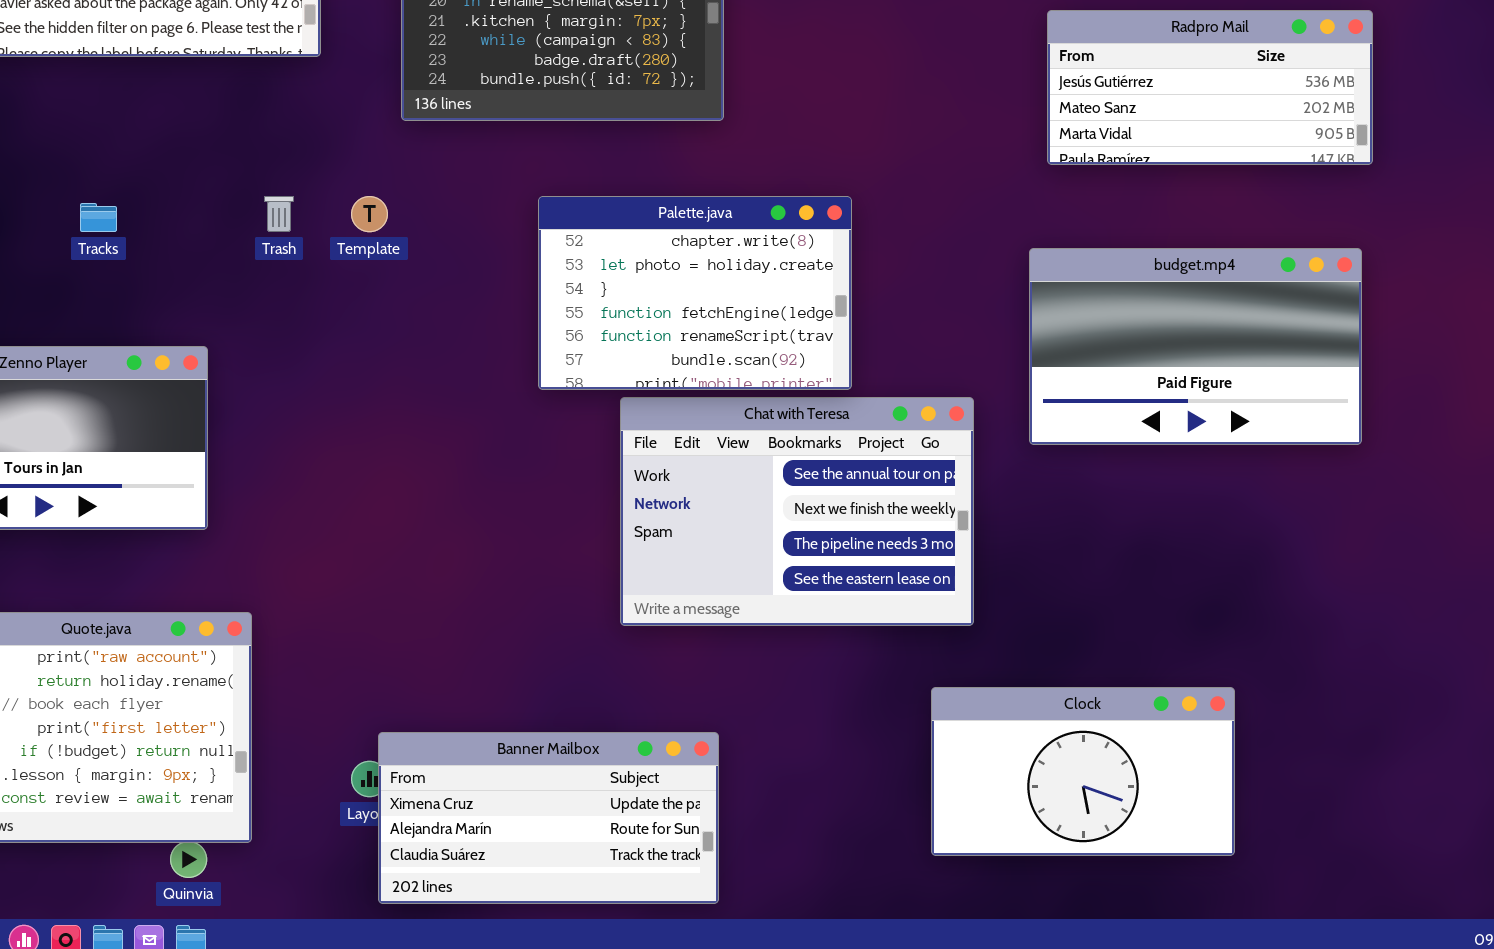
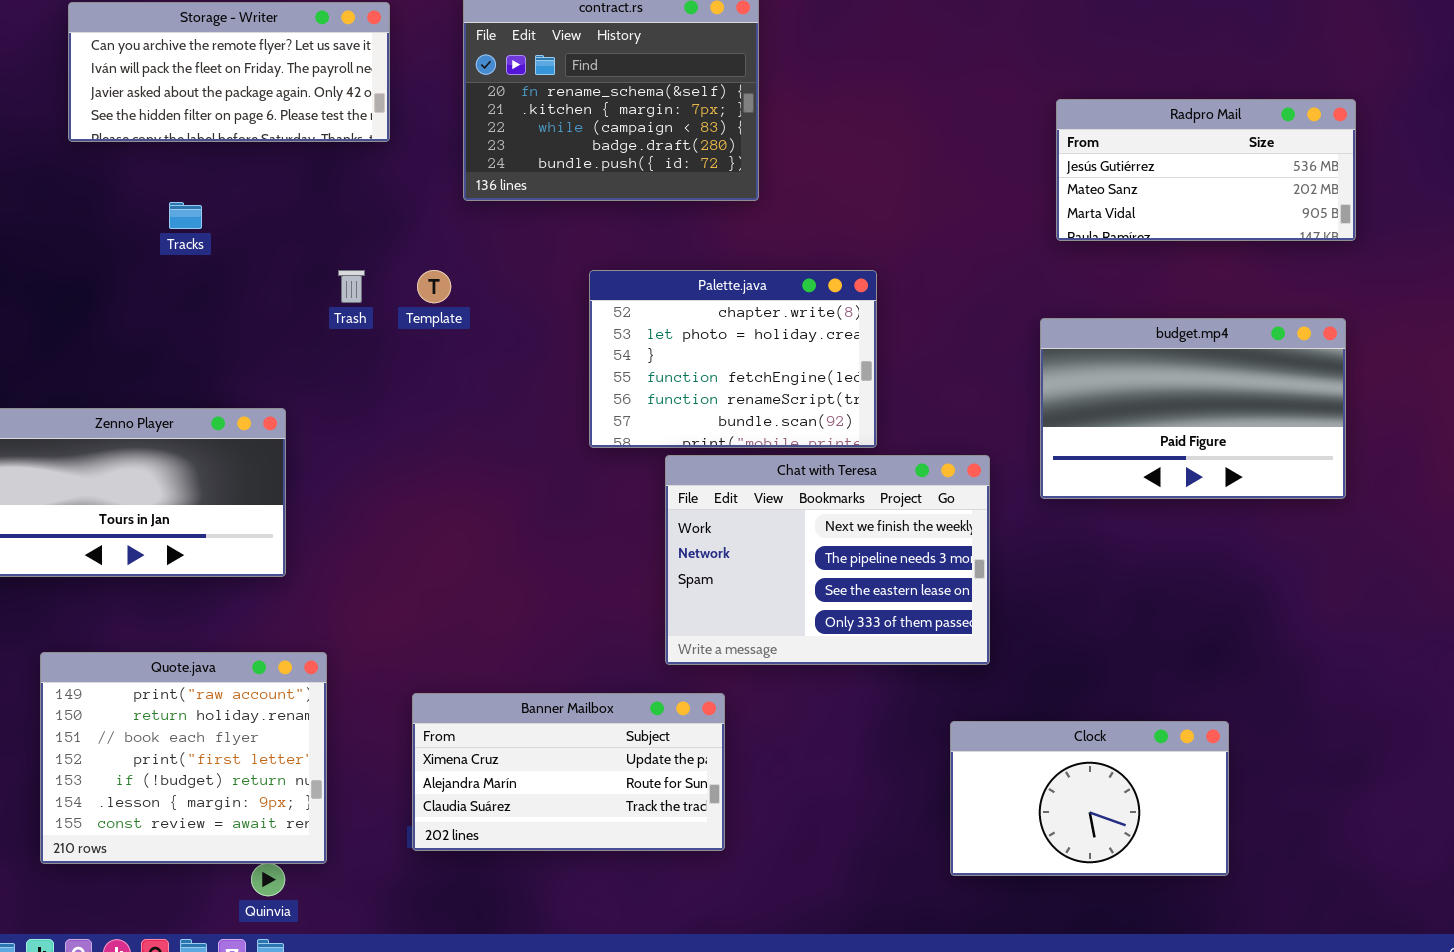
Tracks: [80,203,117,232] -> [169,202,202,229], moved
Chat with Teresa: [620,397,974,626] -> [665,455,990,665], scrolled down 1 row
Banner Mailbox: [378,732,719,904] -> [412,693,725,851], moved

